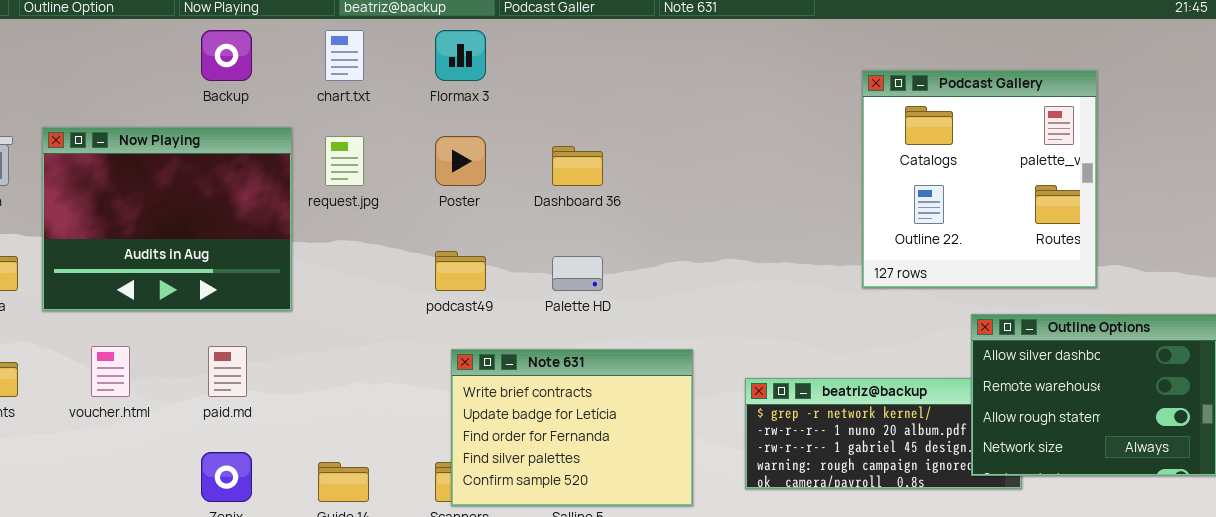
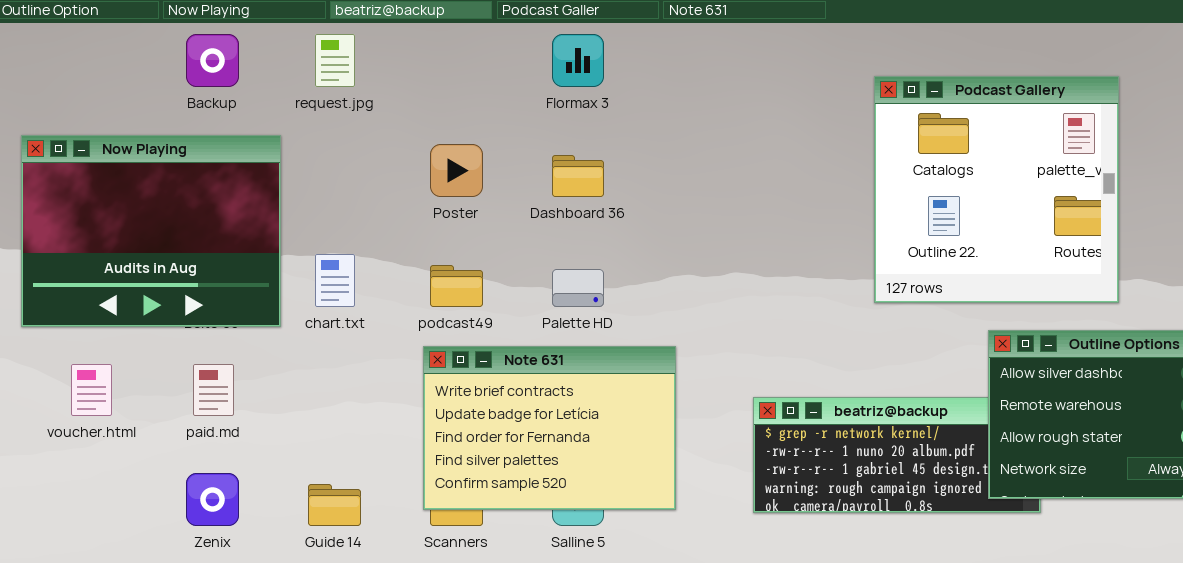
chart.txt: [325,30,364,81] -> [315,254,355,307], moved
Flormax 3: [435,30,486,81] -> [552,34,604,87], moved
request.jpg: [325,136,364,186] -> [315,34,355,87], moved
Note 631: [451,349,693,506] -> [423,346,676,510], moved

